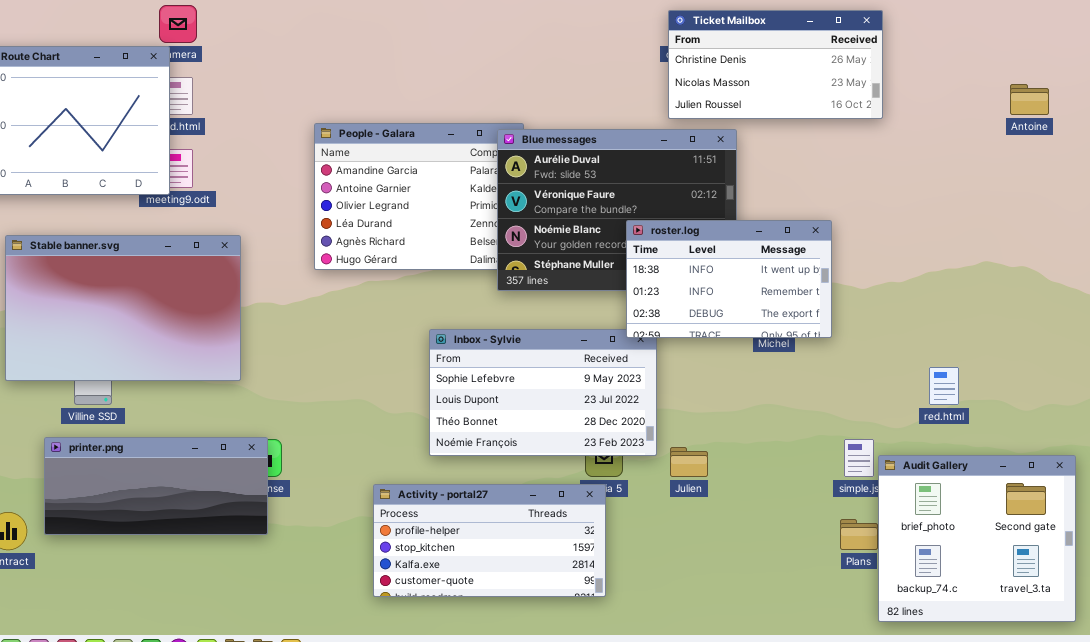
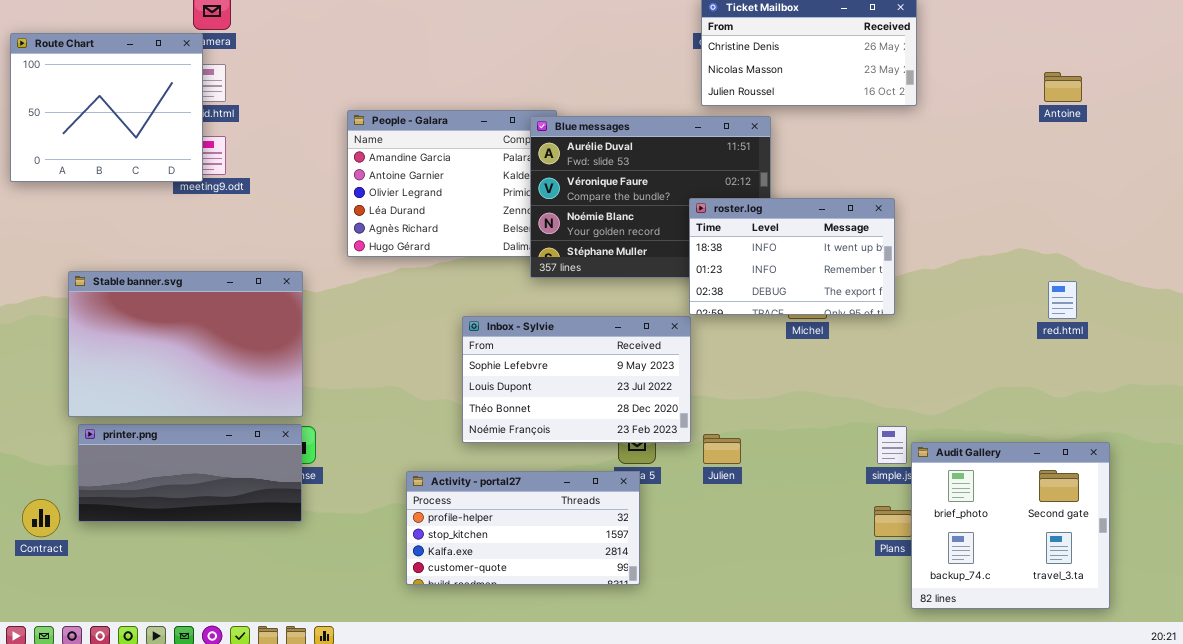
roster.log: [626,220,832,338] -> [689,198,895,315], moved
Stable banner.svg: [5,235,241,381] -> [68,271,303,417], moved
red.html: [929,367,959,405] -> [1048,281,1077,319], moved

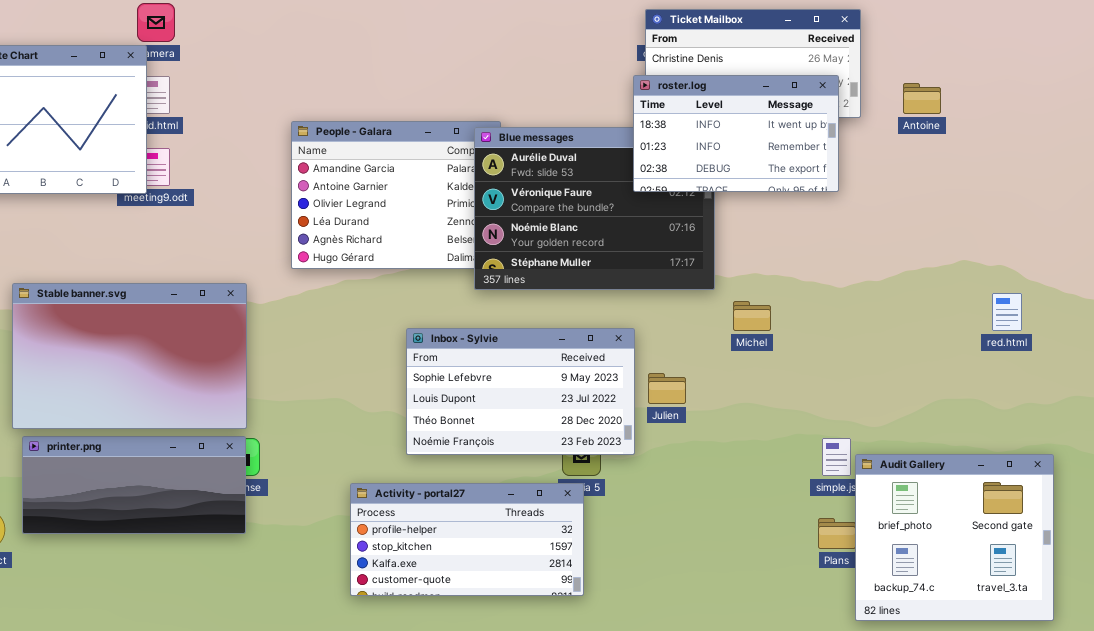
Antoine: [1044,72,1082,102] -> [903,83,941,114], moved
roster.log: [689,198,895,315] -> [633,75,839,192], moved
Julien: [703,434,741,464] -> [648,373,686,404], moved

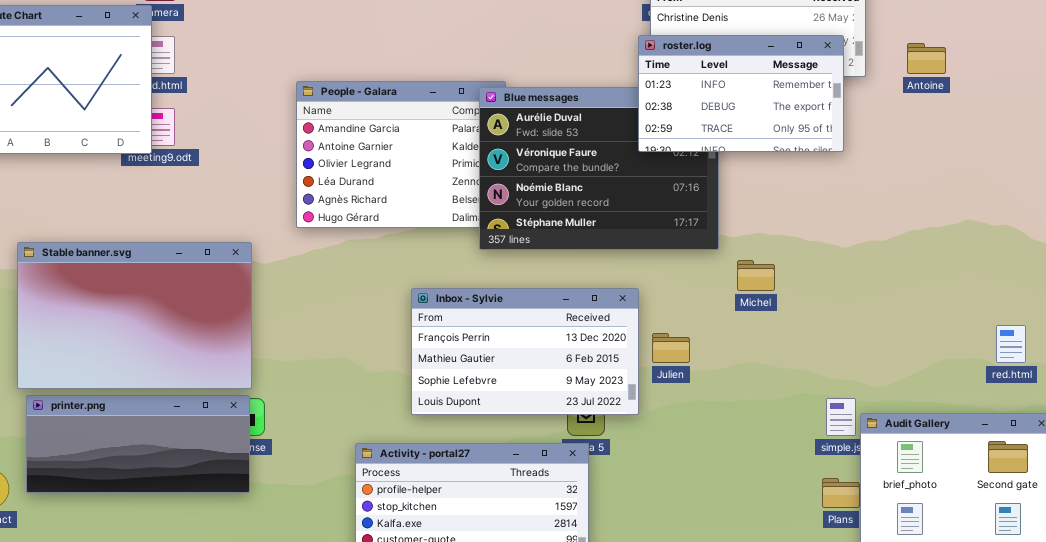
roster.log: [633,75,839,192] -> [638,35,844,152], scrolled down 1 row
red.html: [992,293,1022,331] -> [996,325,1026,363], moved
Inbox - Sylvie: [406,328,635,455] -> [411,288,639,415], scrolled up 2 rows

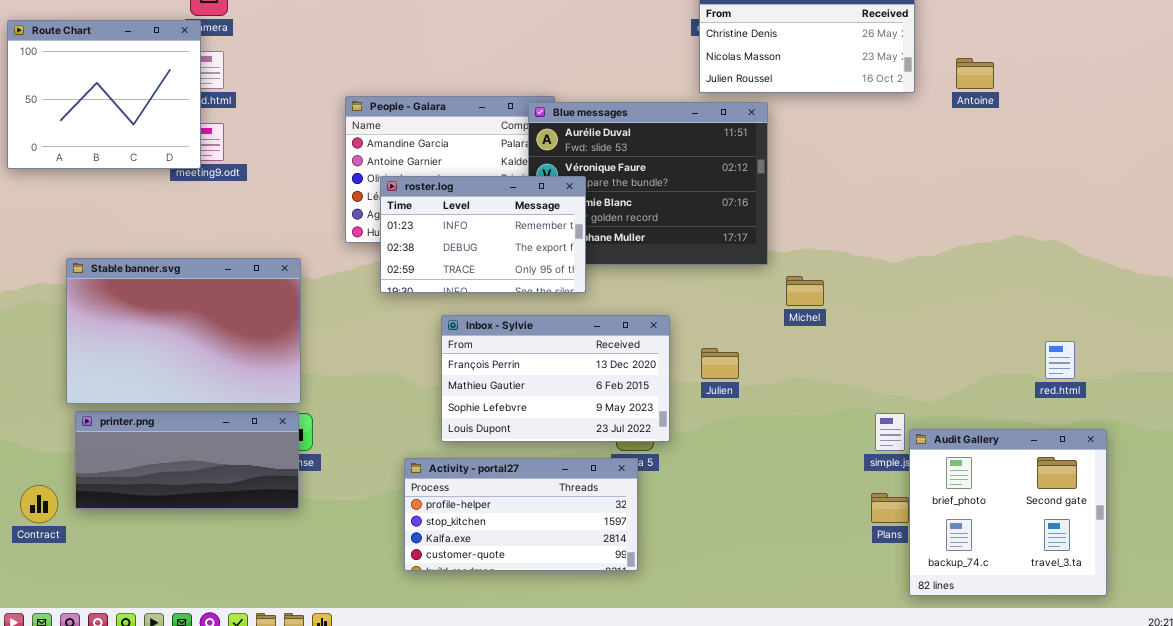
roster.log: [638,35,844,152] -> [380,176,586,293], moved
Inbox - Sylvie: [411,288,639,415] -> [441,315,670,442], moved

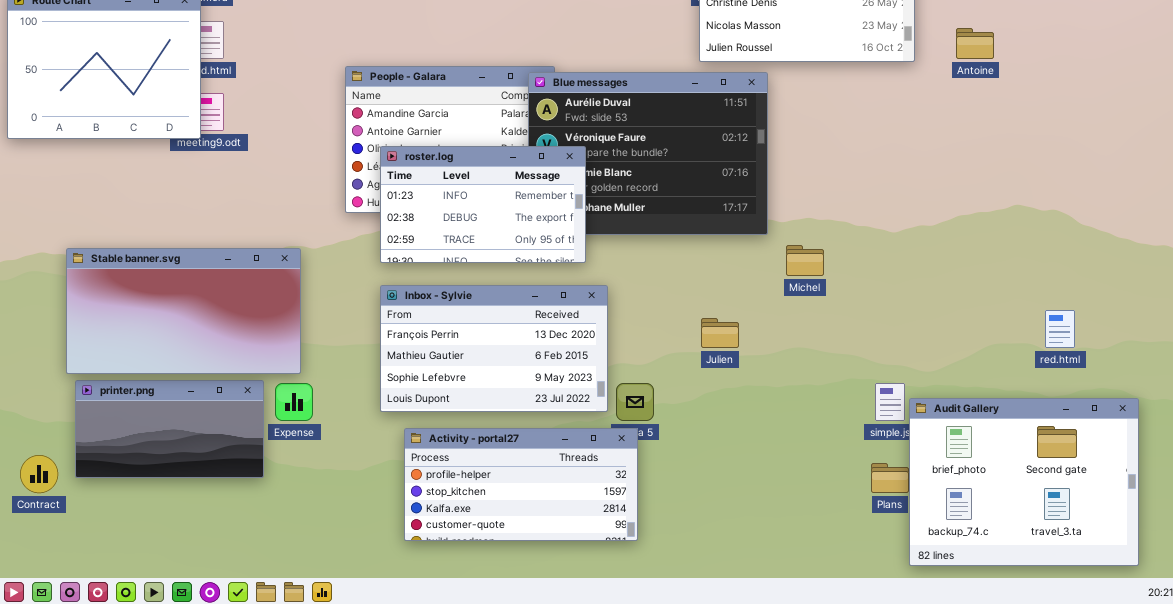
Stable banner.svg: [66,258,301,404] -> [66,248,301,374], resized
Inbox - Sylvie: [441,315,670,442] -> [380,285,608,412], moved
printer.png: [75,411,299,509] -> [75,380,264,478], resized
Audit Gallery: [909,429,1107,596] -> [909,398,1139,566], resized

